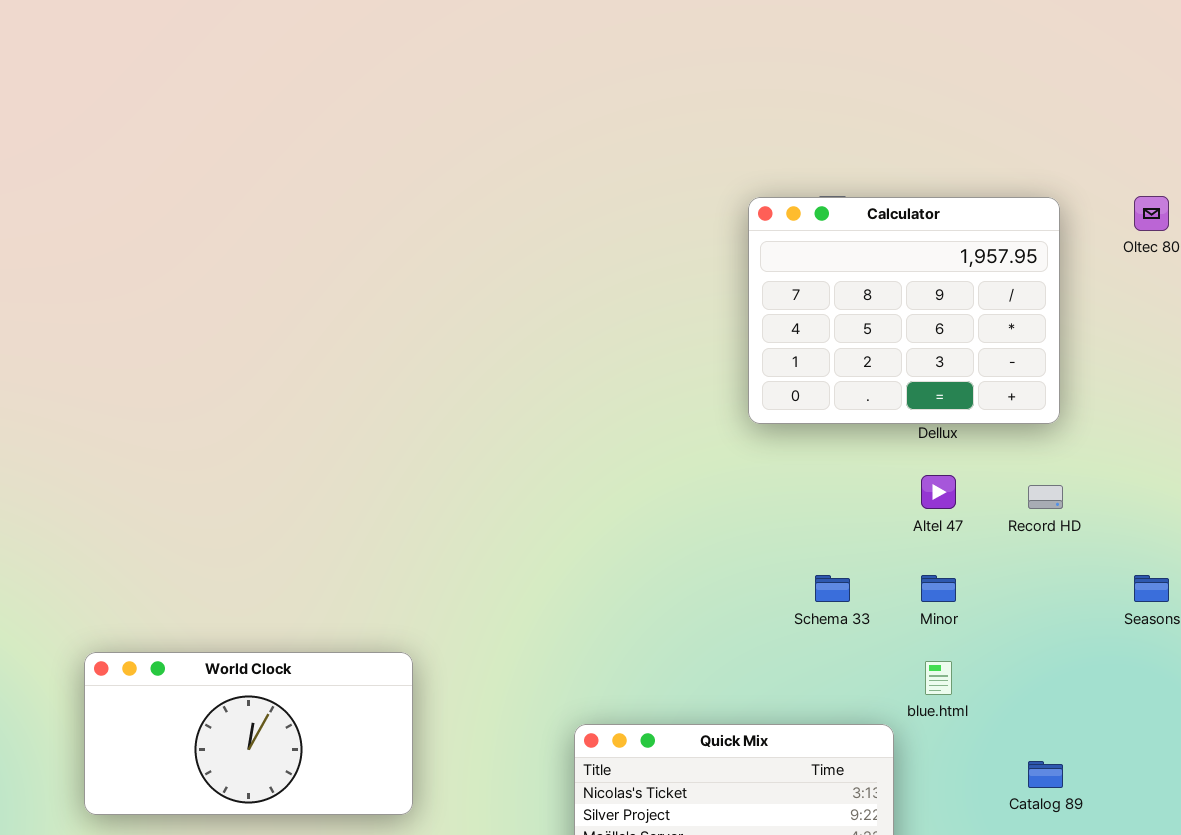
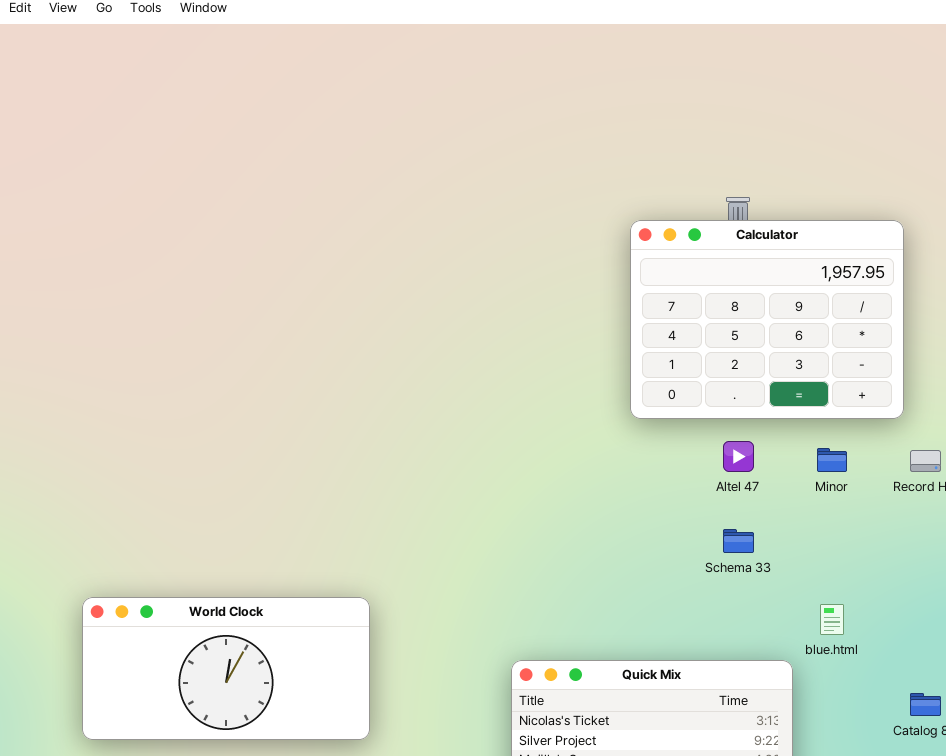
Calculator: [748,197,1060,424] -> [630,220,904,419], moved
Altel 47: [921,475,956,509] -> [723,441,754,472], moved
Minor: [921,575,956,602] -> [817,448,847,472], moved

